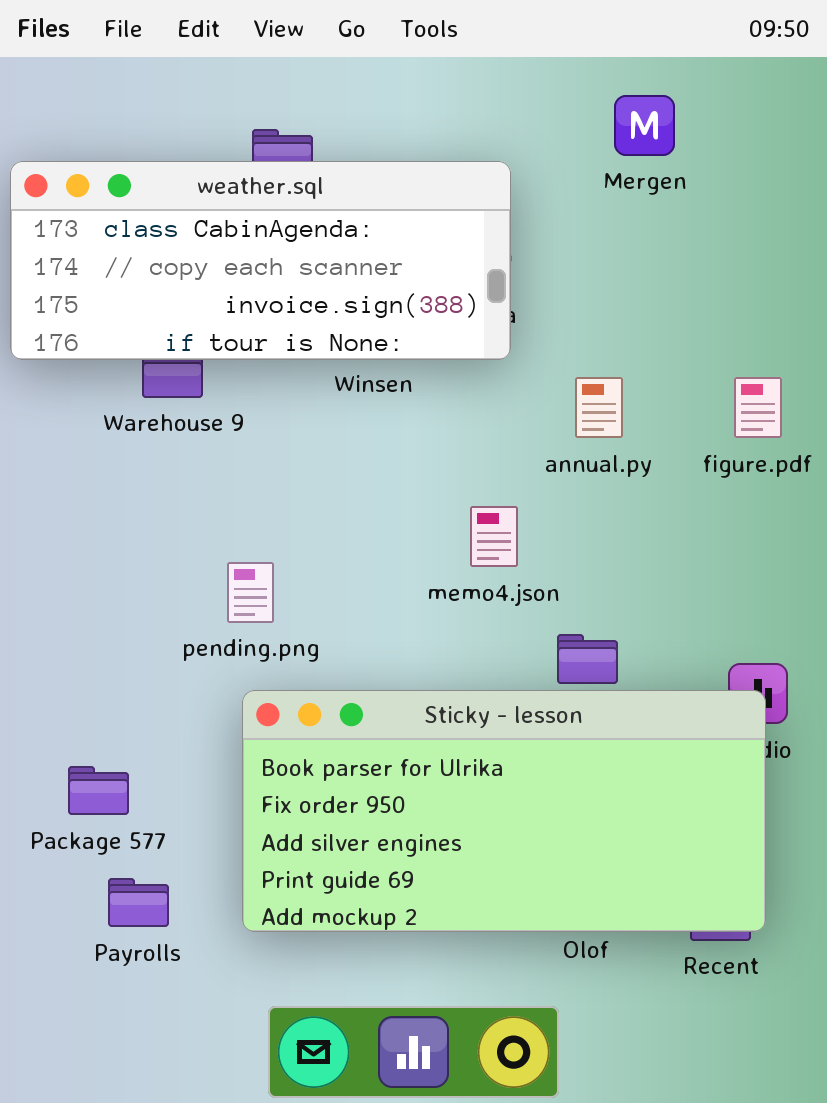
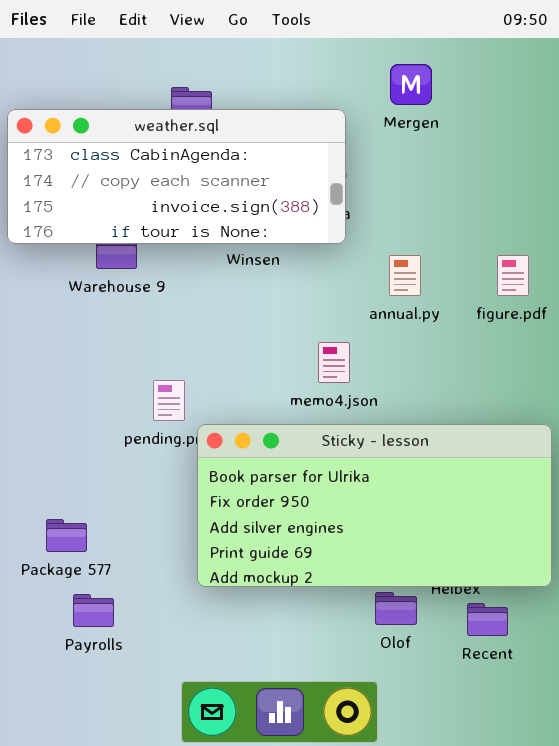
Mergen: [614,95,675,156] -> [390,64,432,105], moved
Sticky - lesson: [242,690,766,932] -> [197,424,552,587], moved

